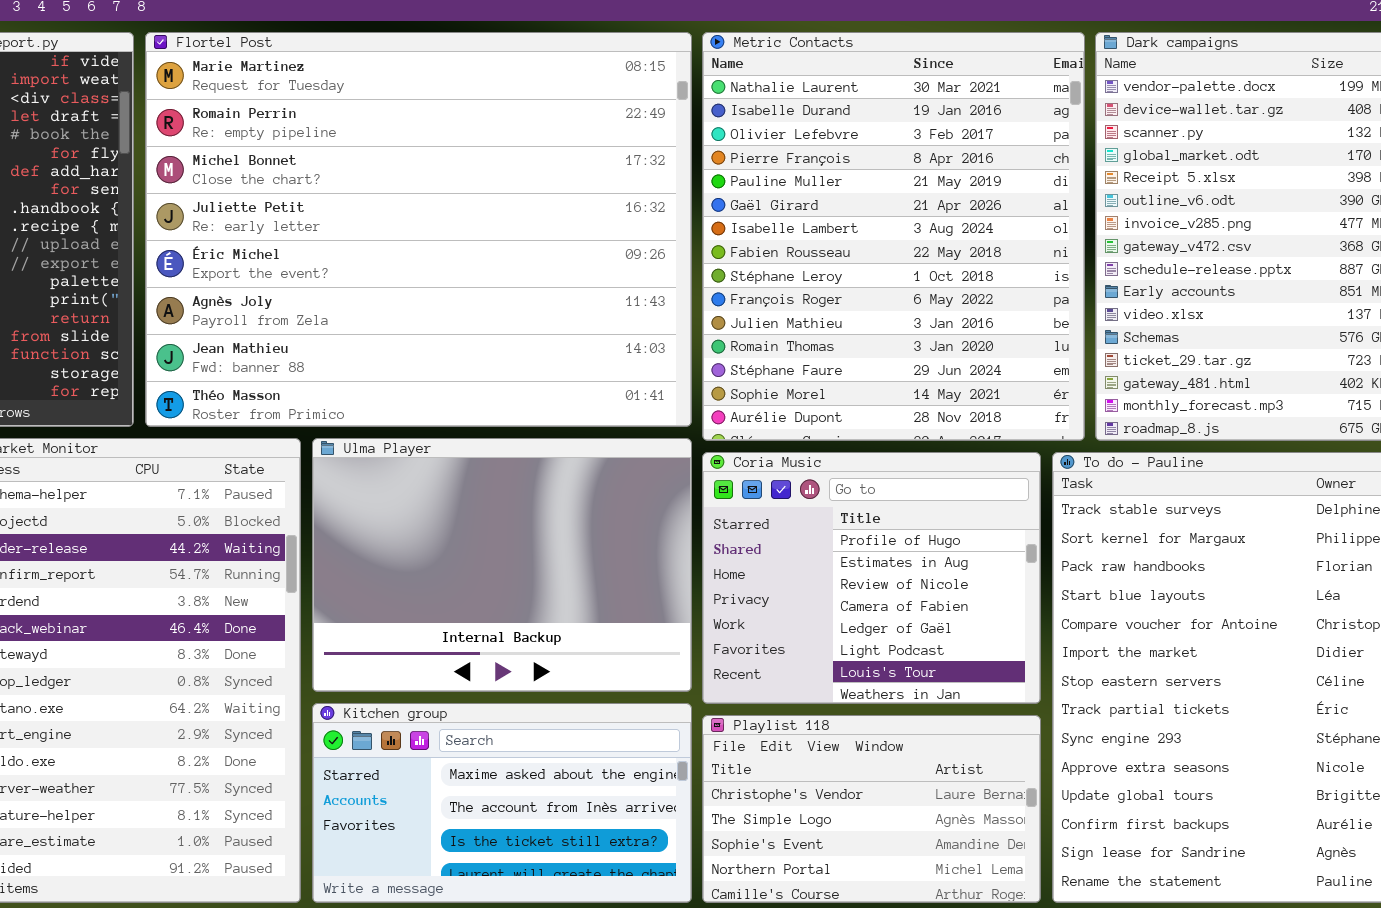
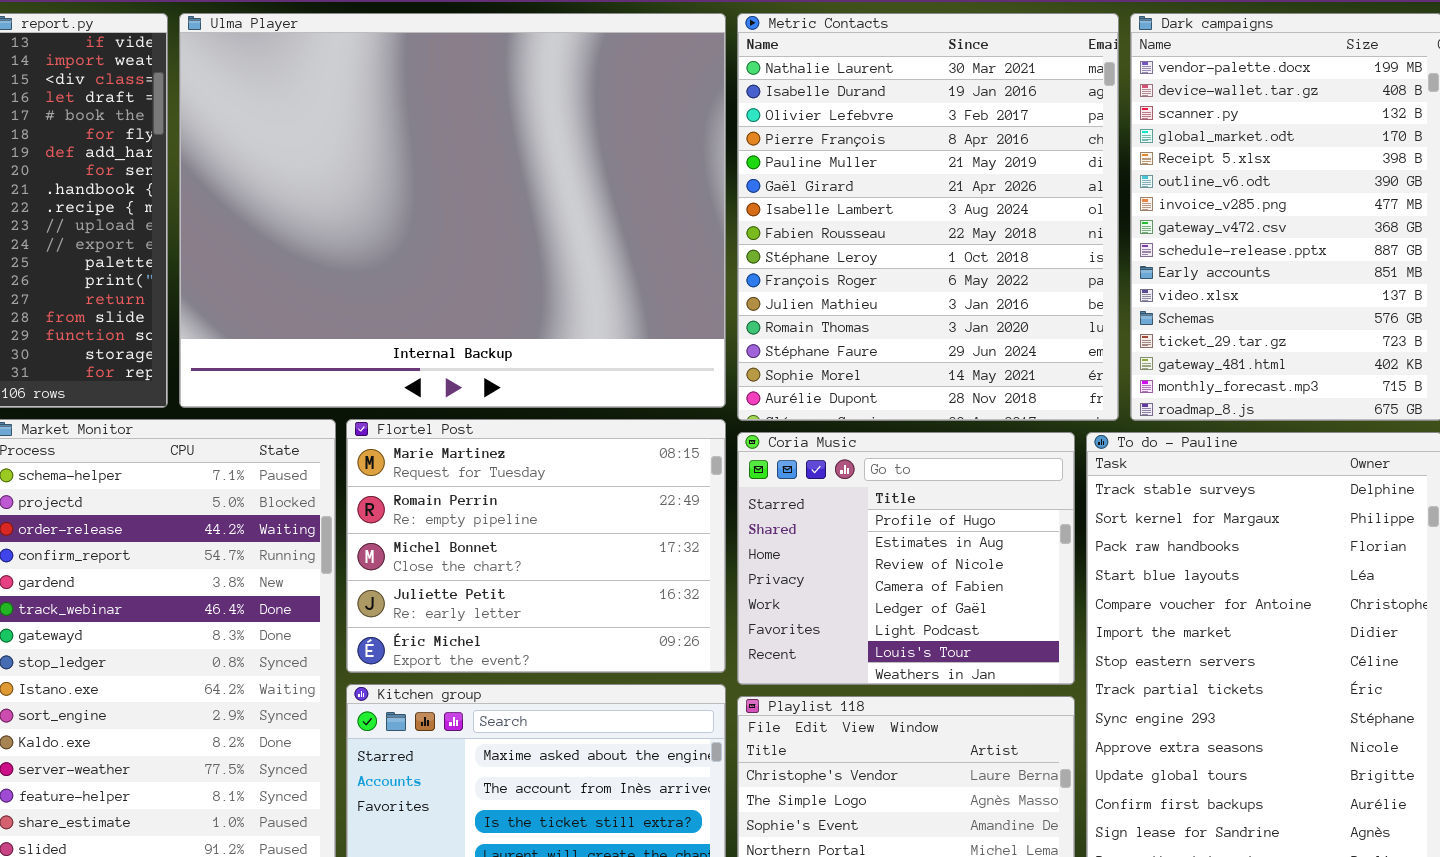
Flortel Post: [145,32,692,427] -> [346,419,726,673], moved, resized
Ulma Player: [312,438,692,692] -> [179,13,726,408], moved, resized

